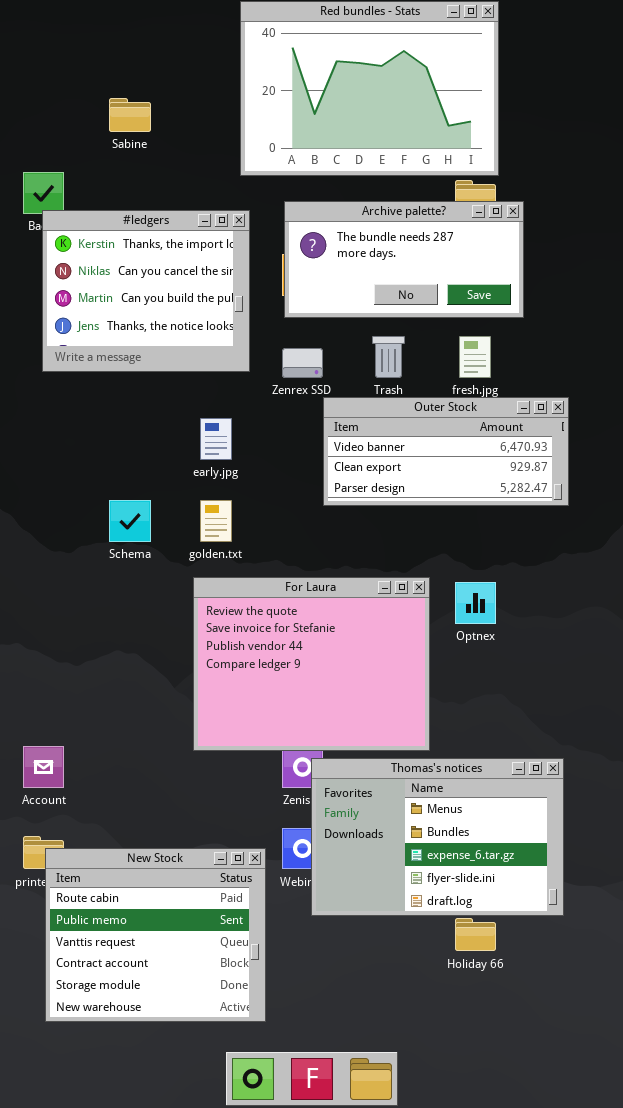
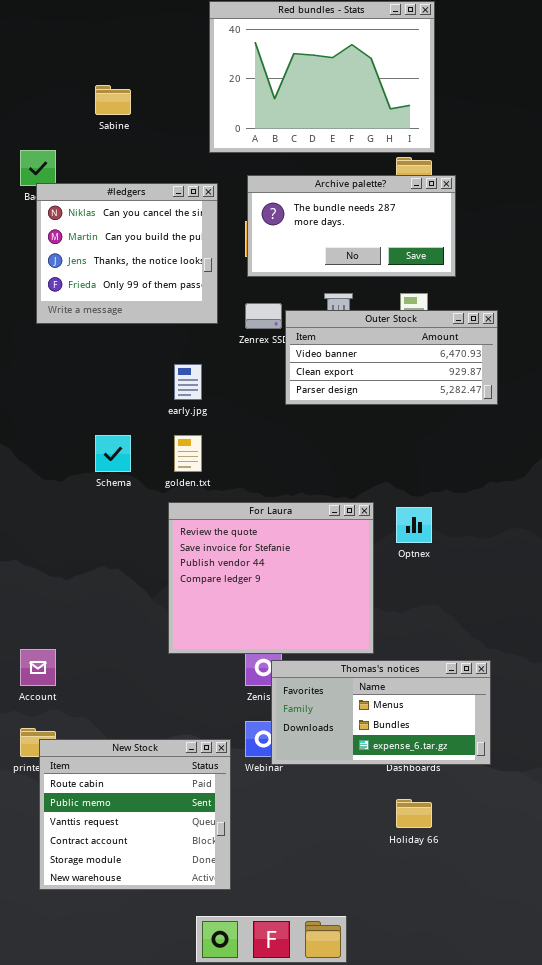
#ledgers: [42,210,250,372] -> [36,183,218,324], scrolled down 1 row
Outer Stock: [323,397,569,506] -> [285,310,498,405], moved
Thomas's notices: [311,758,564,916] -> [271,660,491,765], resized

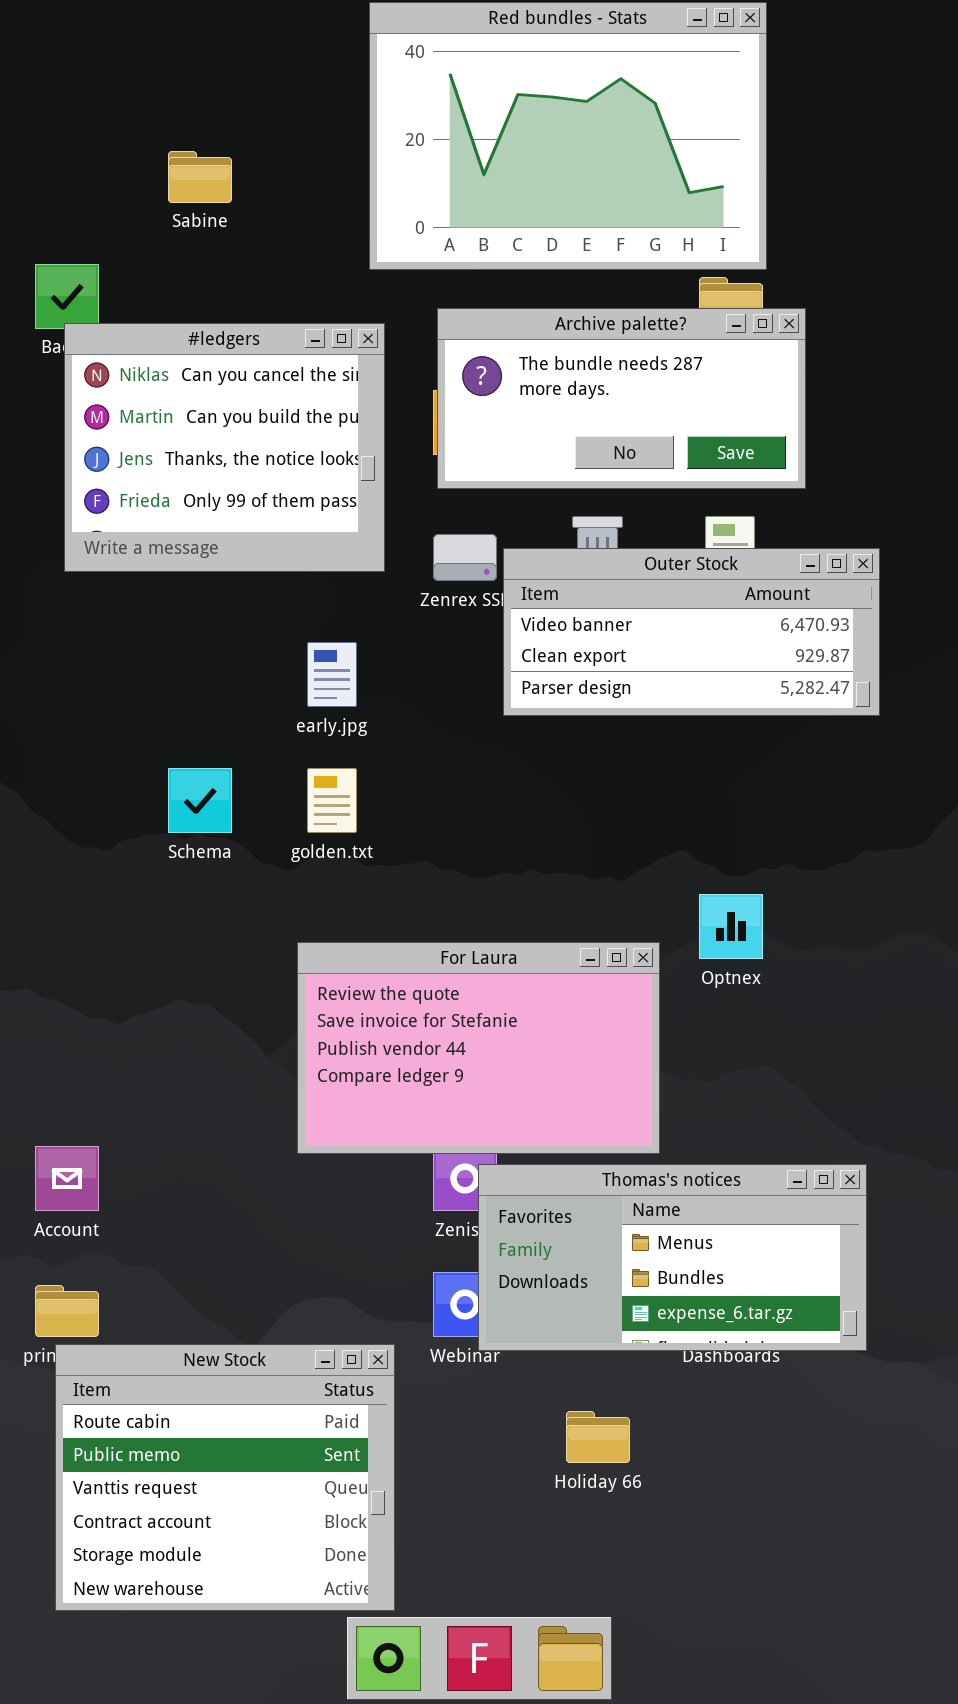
For Laura: [168,502,374,654] -> [297,942,660,1154], resized
New Stock: [39,739,231,890] -> [55,1344,395,1611], moved
Holiday 66: [396,799,432,828] -> [566,1411,630,1463], moved

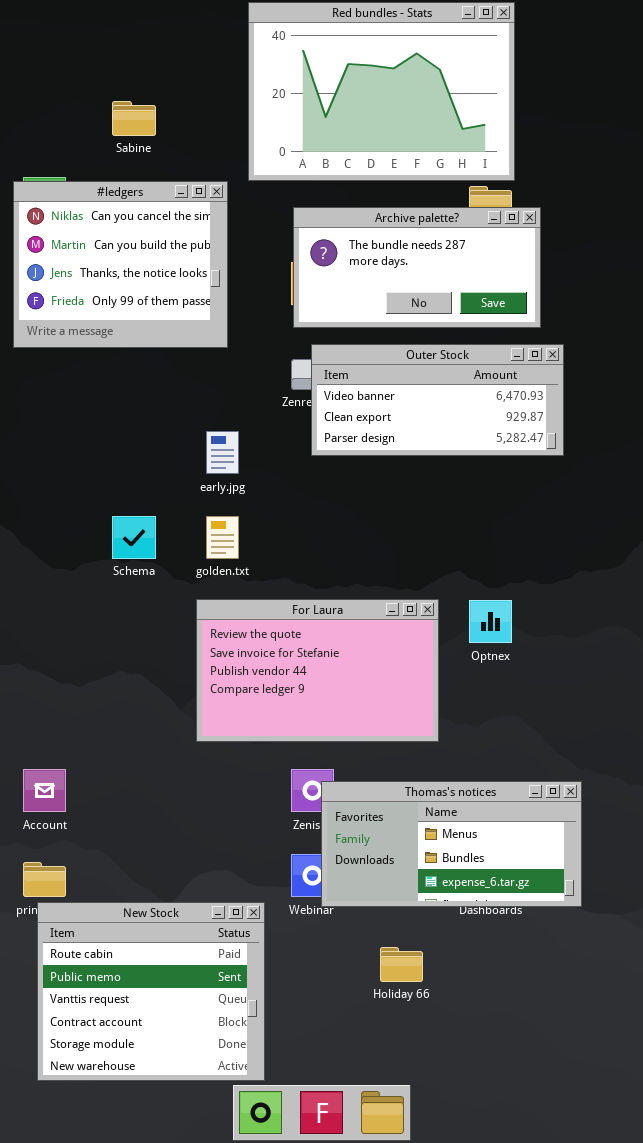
#ledgers: [64,323,385,572] -> [13,181,228,348], moved
Outer Stock: [503,548,880,716] -> [311,344,564,456], moved
For Laura: [297,942,660,1154] -> [196,599,439,742], moved

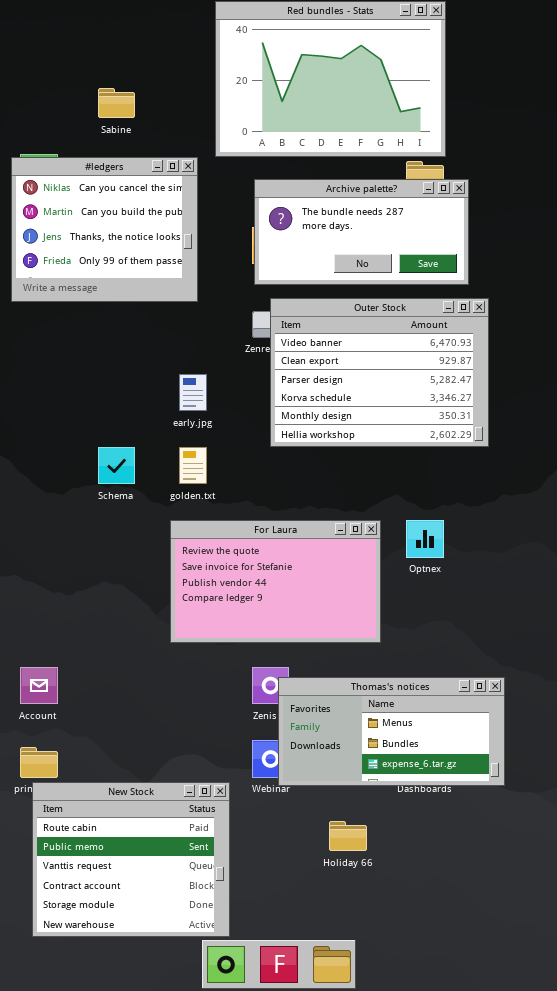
Outer Stock: [311,344,564,456] -> [270,298,489,447], resized

